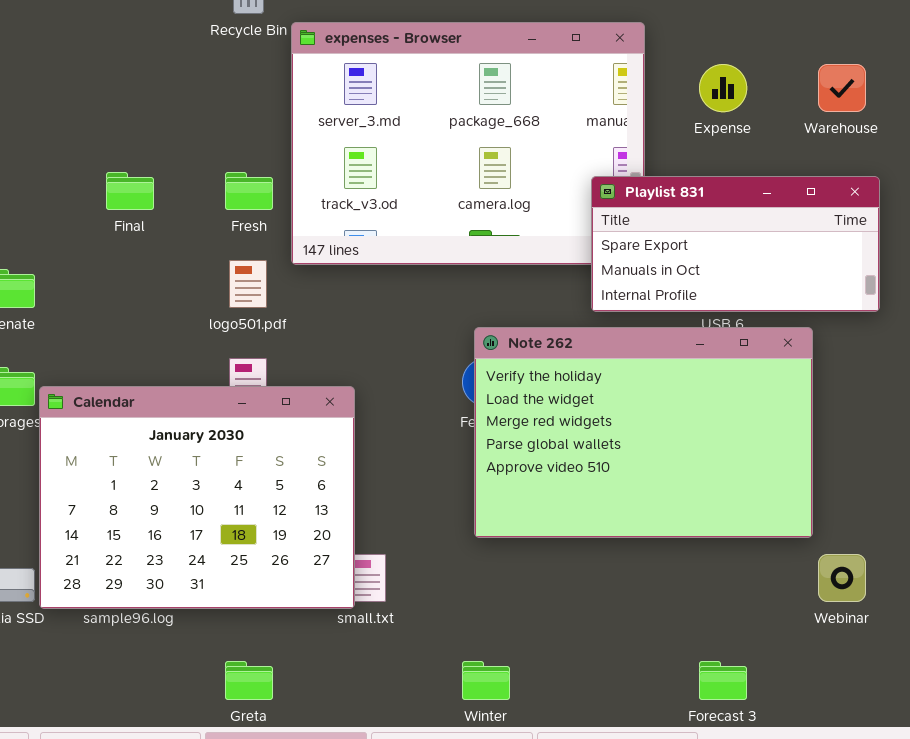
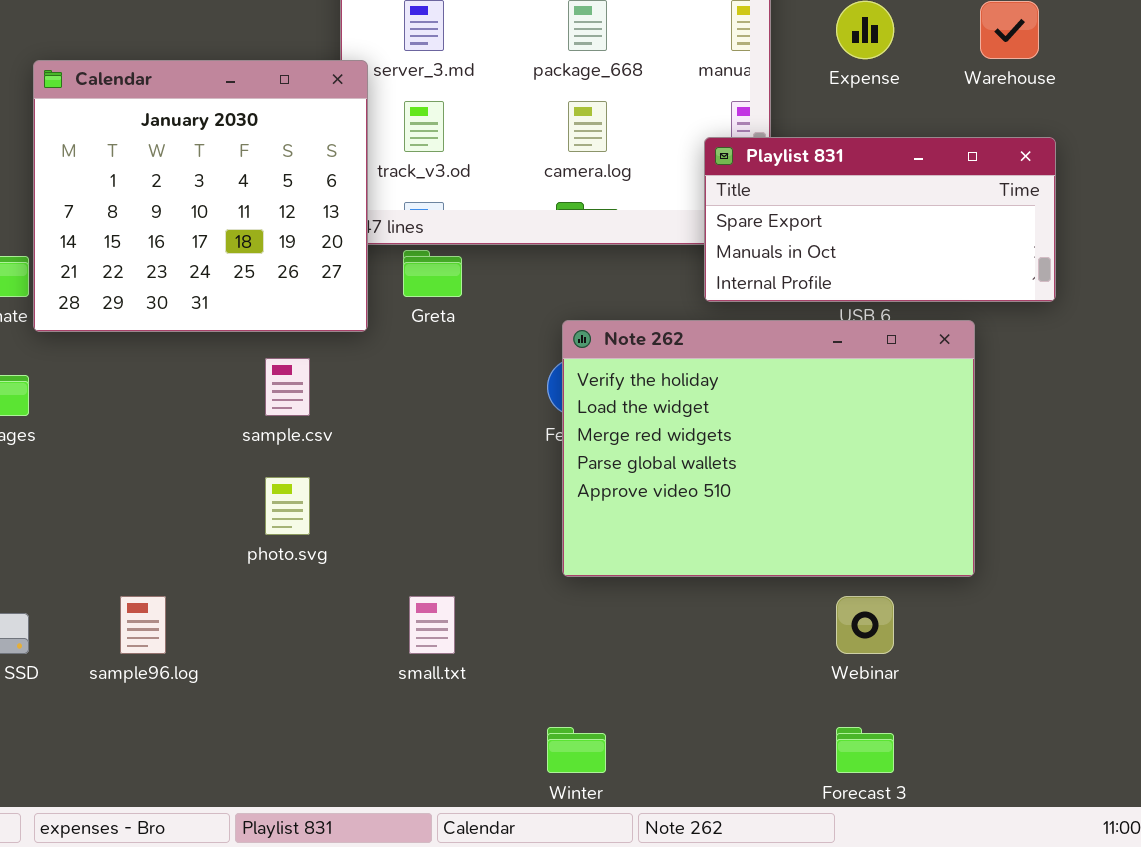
Calendar: [39,386,355,609] -> [33,60,368,332], moved, resized
Webinar: [818,554,866,602] -> [836,596,894,654], moved
Greta: [225,661,273,700] -> [403,250,462,297], moved

